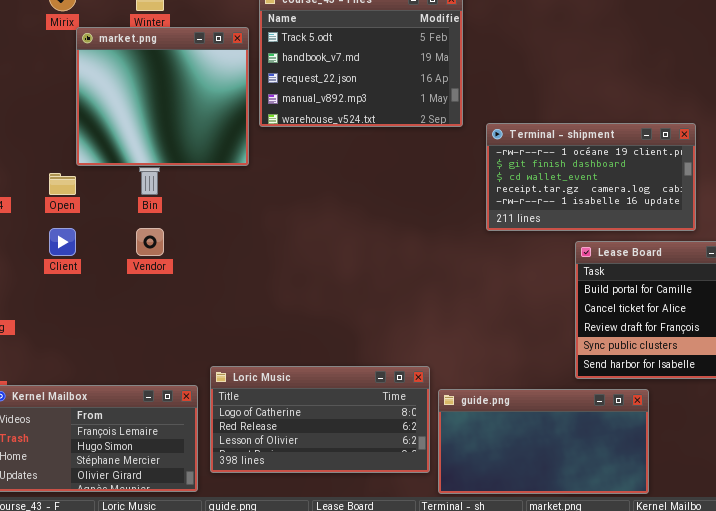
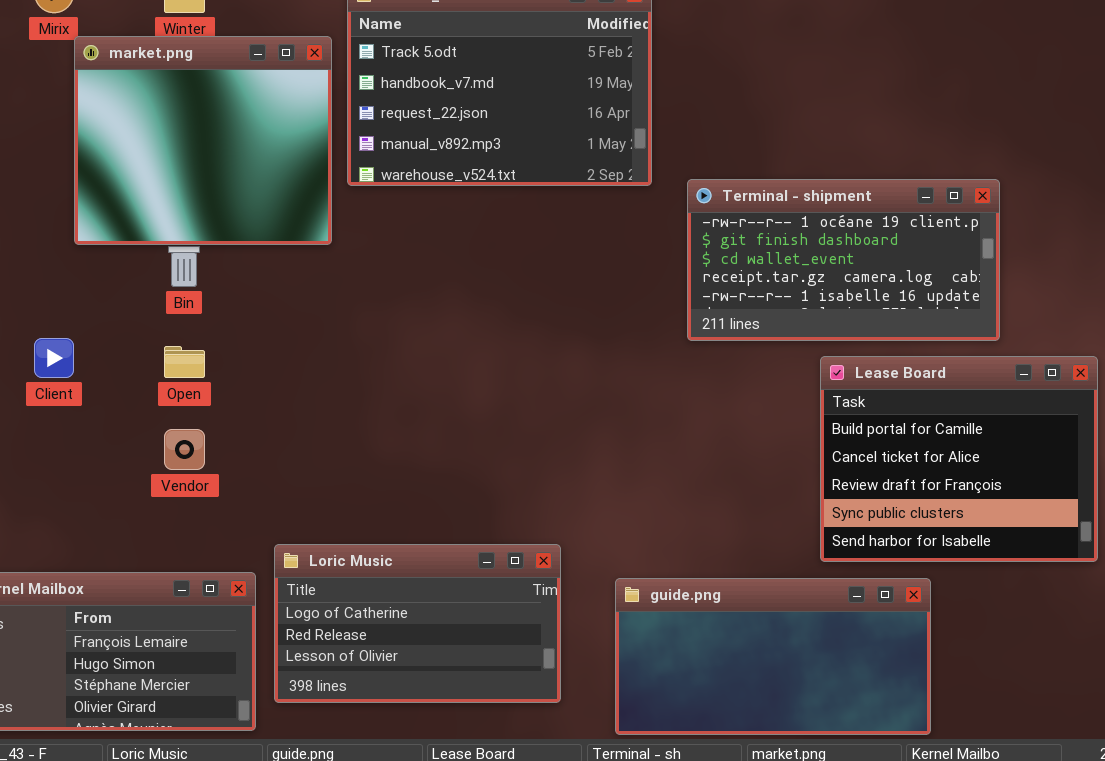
Open: [49,173,76,195] -> [164,346,205,378], moved
Vendor: [136,228,164,256] -> [164,429,205,470], moved
Loric Music: [210,366,430,473] -> [274,544,561,703], resized

